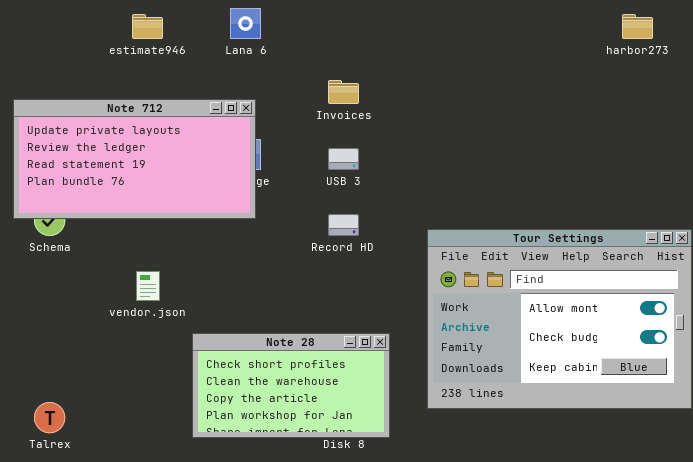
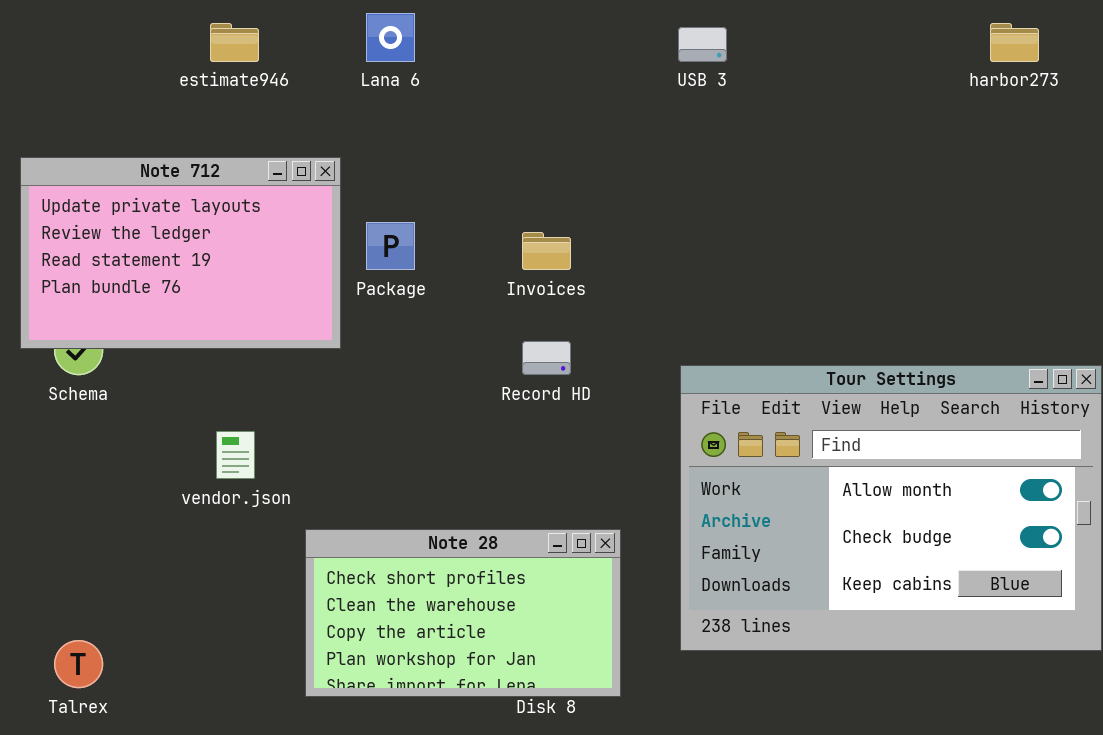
Invoices: [328,80,359,104] -> [522,232,571,270], moved
Note 712: [13,99,256,219] -> [20,157,341,349], resized
USB 3: [328,148,359,170] -> [678,27,727,62], moved

